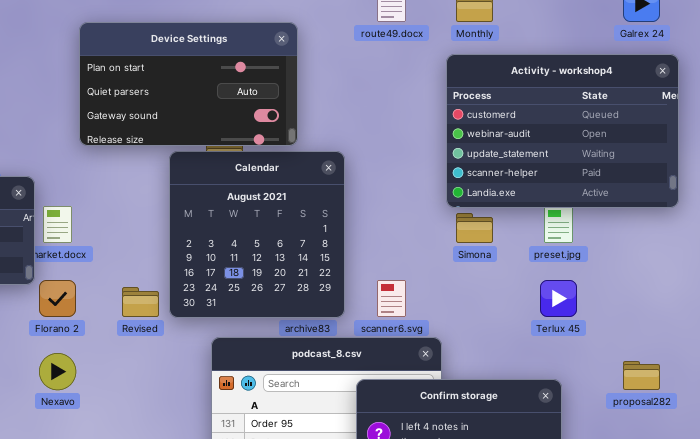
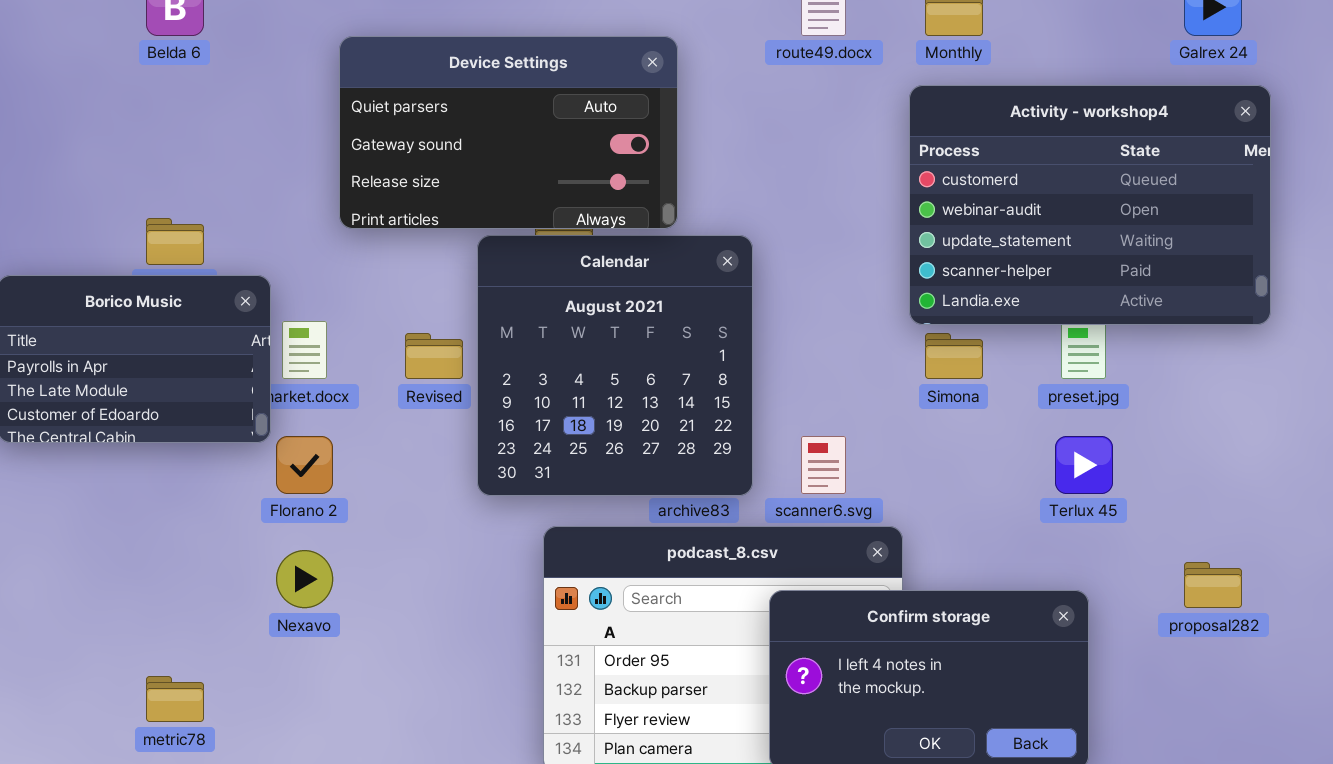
Device Settings: [79,22,298,146] -> [339,36,678,229], scrolled down 1 row
Revised: [122,287,159,317] -> [405,333,463,379], moved

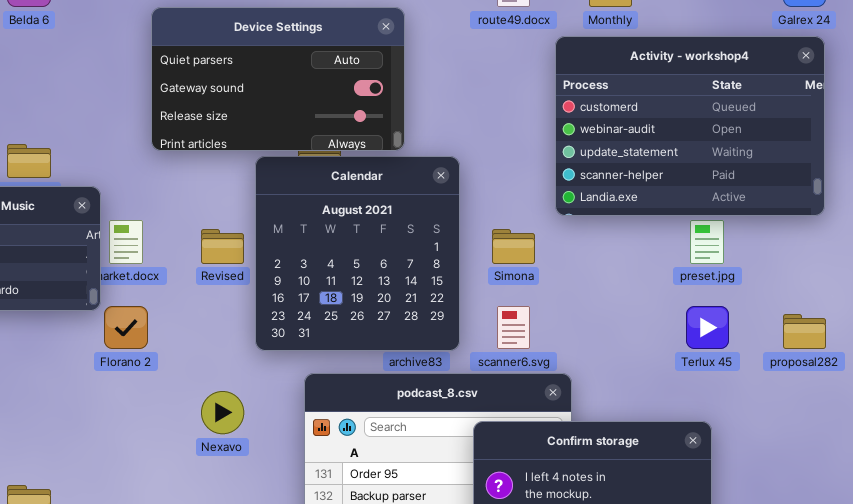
Activity - workshop4: [909,85,1271,325] -> [555,36,825,216], moved
Simona: [925,333,983,379] -> [492,229,535,264], moved
Nexavo: [276,550,333,608] -> [201,391,244,434], moved
proposal282: [1184,562,1242,608] -> [783,314,826,349], moved

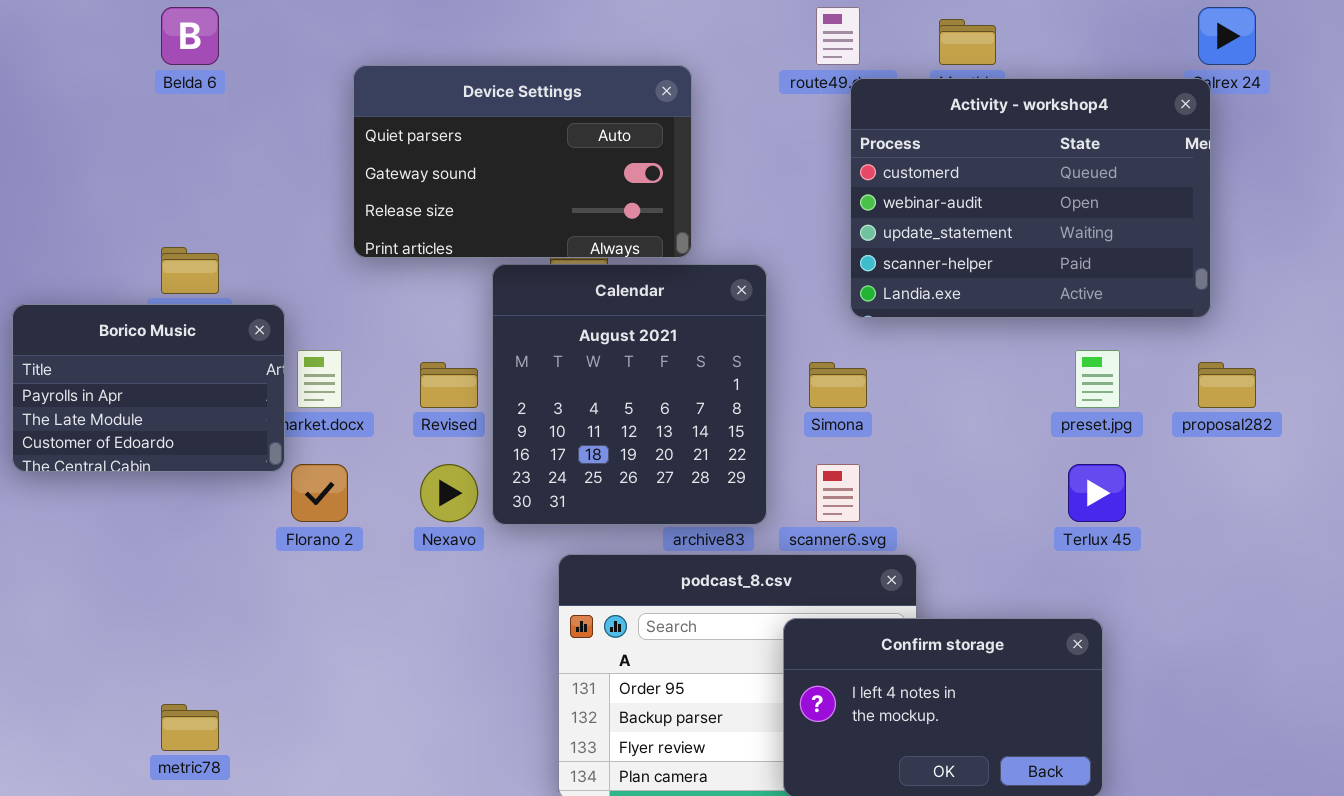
Activity - workshop4: [555,36,825,216] -> [850,78,1211,318], moved
proposal282: [783,314,826,349] -> [1198,362,1256,408], moved
Nexavo: [201,391,244,434] -> [420,464,478,522], moved

